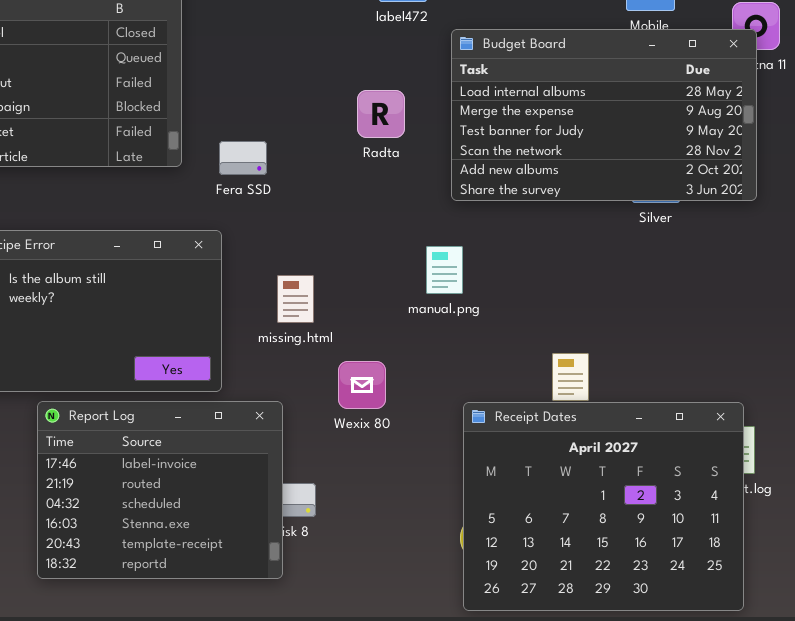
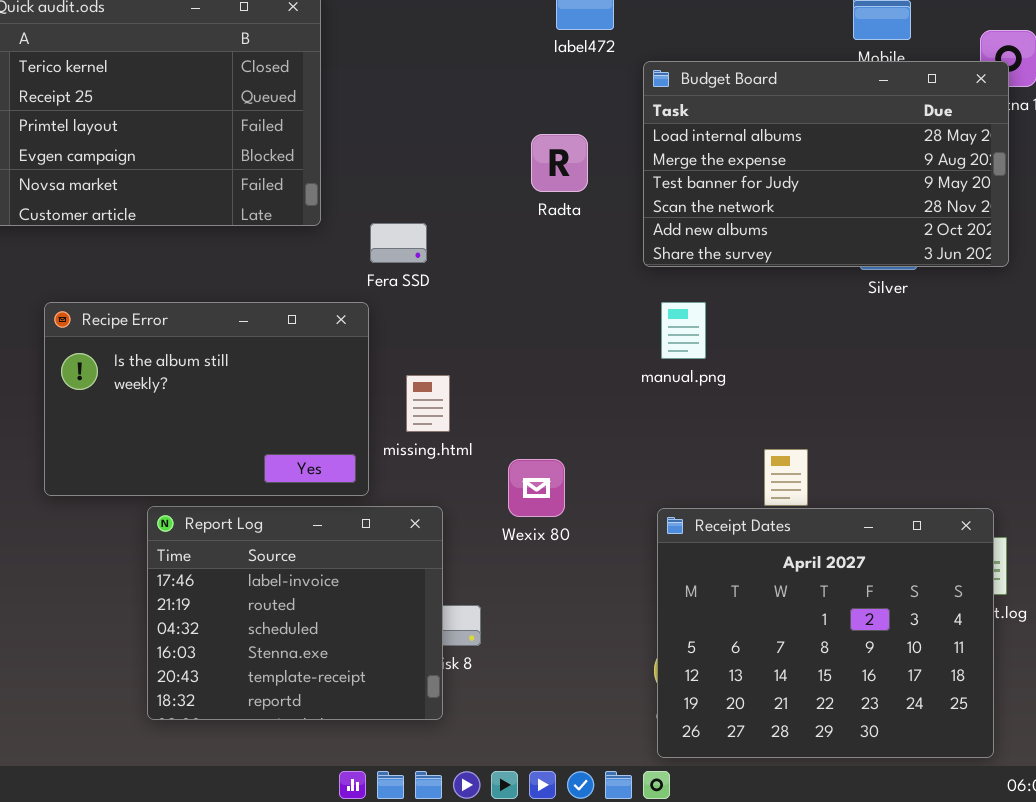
Fera SSD: [219,141,267,175] -> [370,223,427,263], moved
manual.png: [426,246,463,294] -> [661,302,706,359], moved
missing.html: [277,275,314,323] -> [406,375,450,432], moved

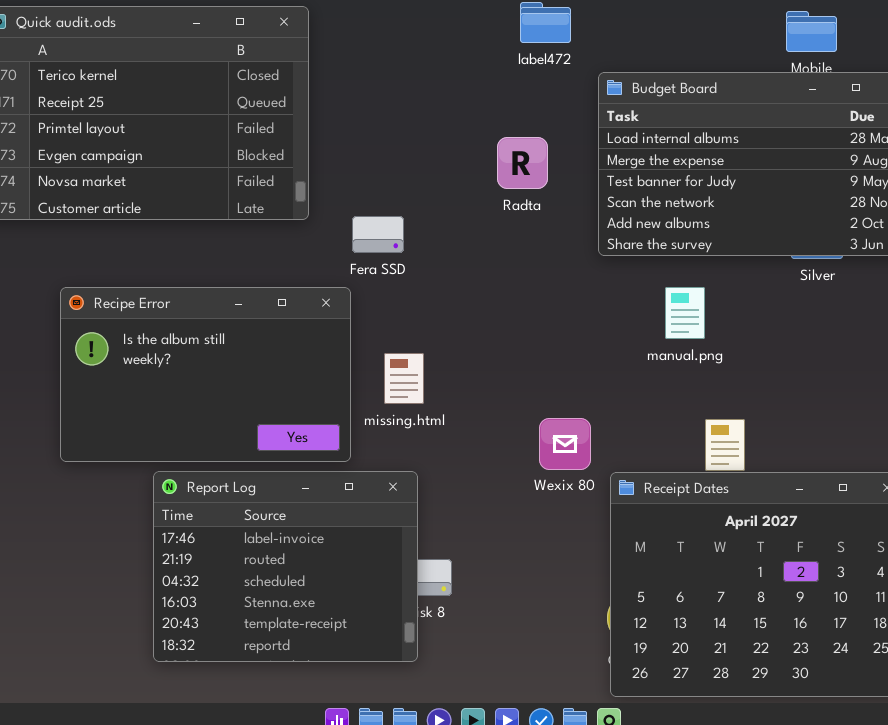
manual.png: [661,302,706,359] -> [665,287,705,339], moved
Wexix 80: [508,459,565,517] -> [539,418,591,470], moved

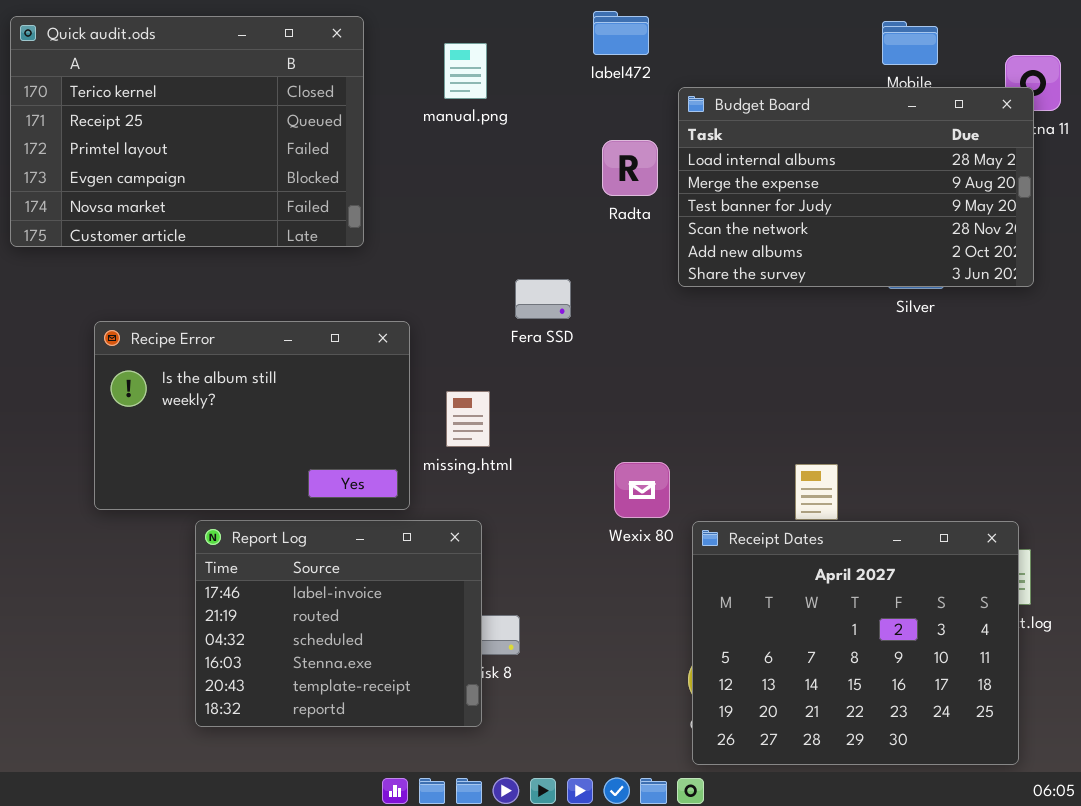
Radta: [497,137,548,189] -> [602,140,658,196], moved
Fera SSD: [352,216,404,253] -> [515,279,571,319], moved
manual.png: [665,287,705,339] -> [444,43,487,99], moved

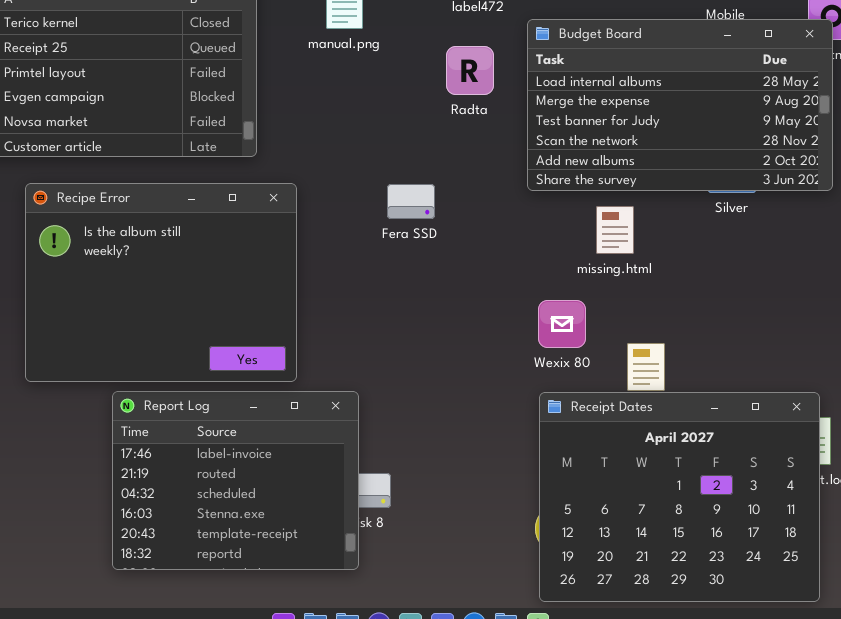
Radta: [602,140,658,196] -> [446,46,494,95], moved
Recipe Error: [94,321,410,510] -> [25,183,297,382], resized
missing.html: [446,391,490,447] -> [596,206,634,254], moved
Wexix 80: [614,462,670,518] -> [538,300,586,348], moved

